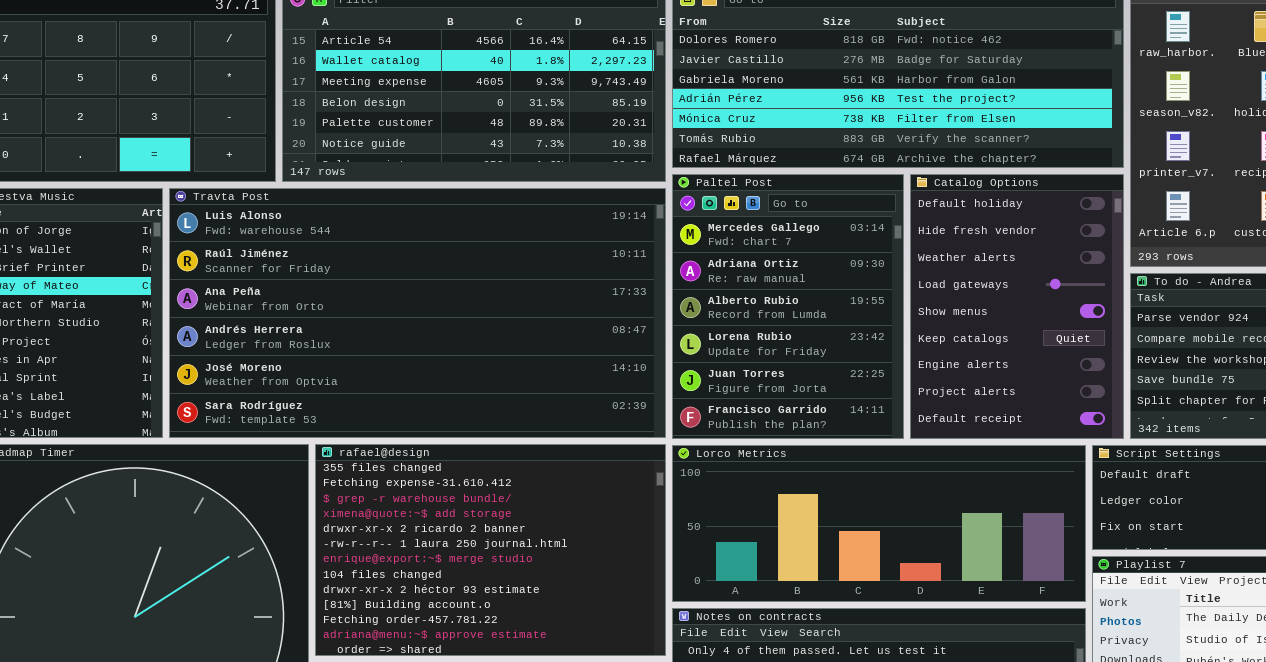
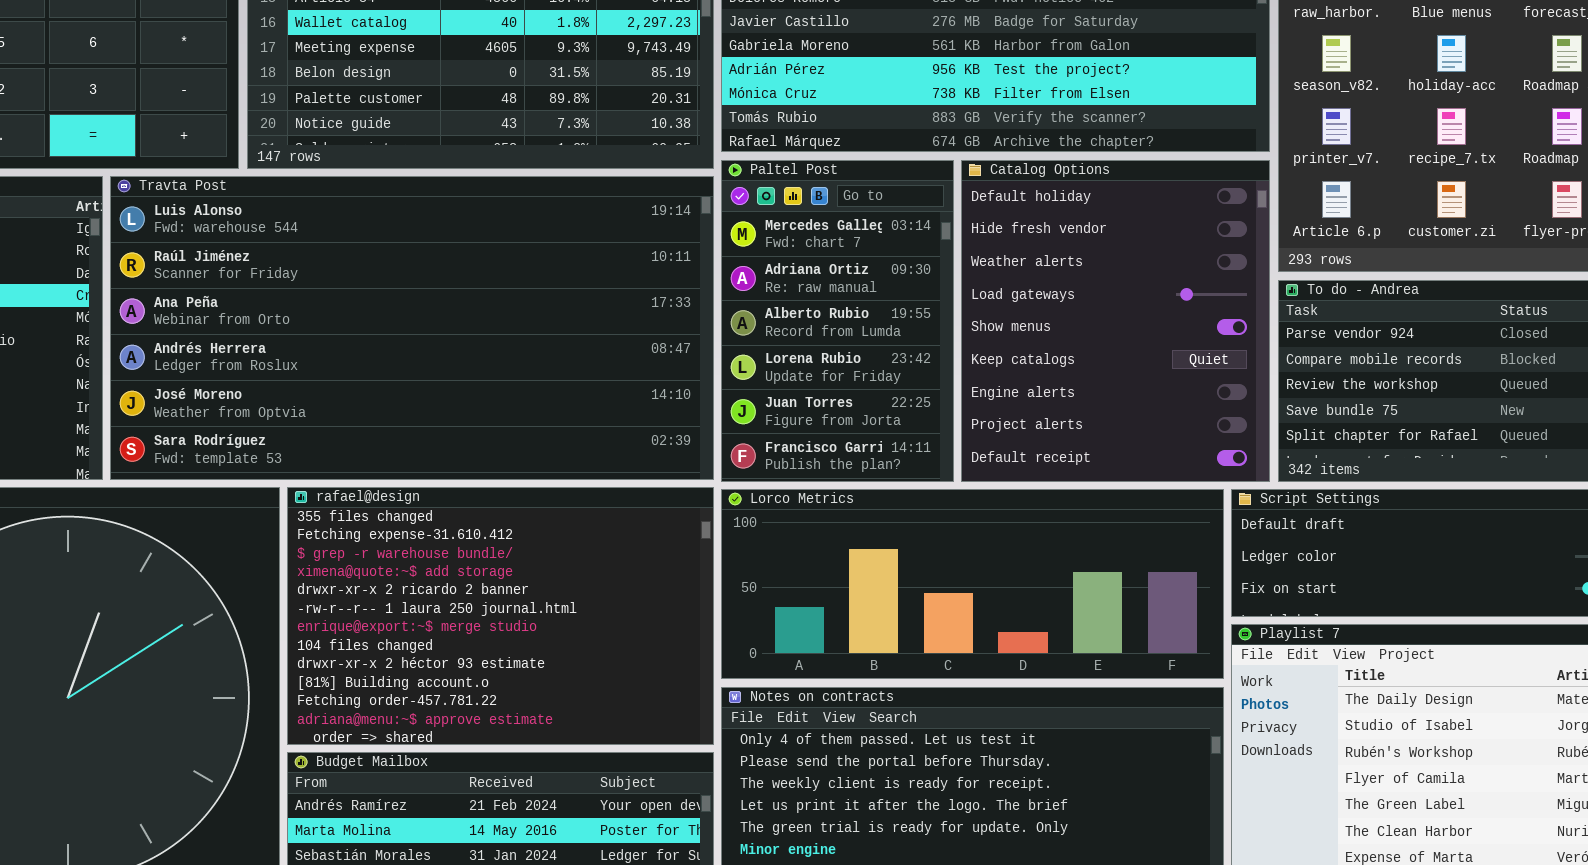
Paltel Post: [672,174,904,439] -> [721,160,954,482], resized
Catalog Options: [910,174,1124,439] -> [961,160,1270,482], resized

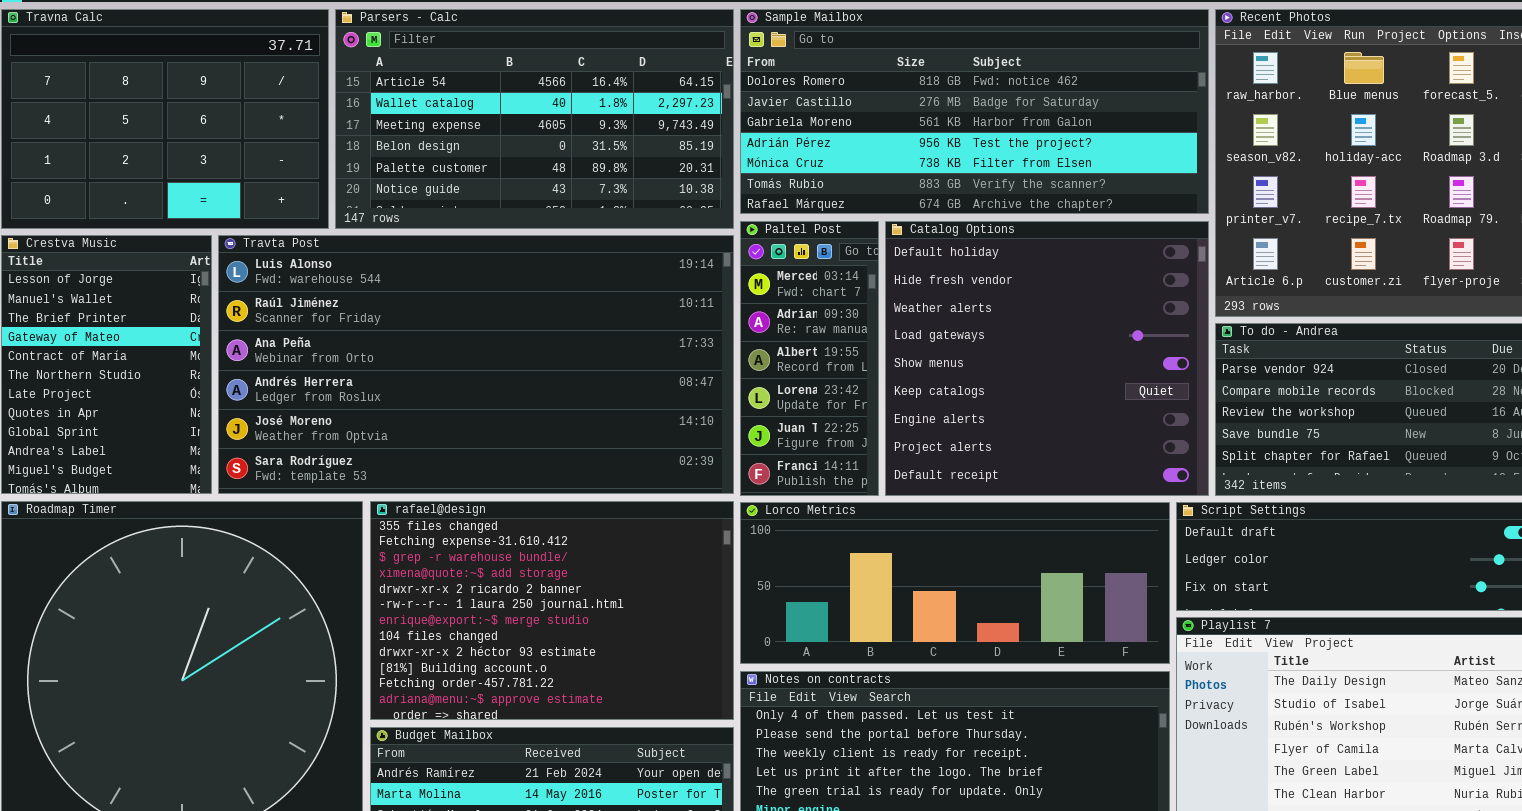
Paltel Post: [721,160,954,482] -> [740,221,879,496], resized
Catalog Options: [961,160,1270,482] -> [885,221,1209,496], resized

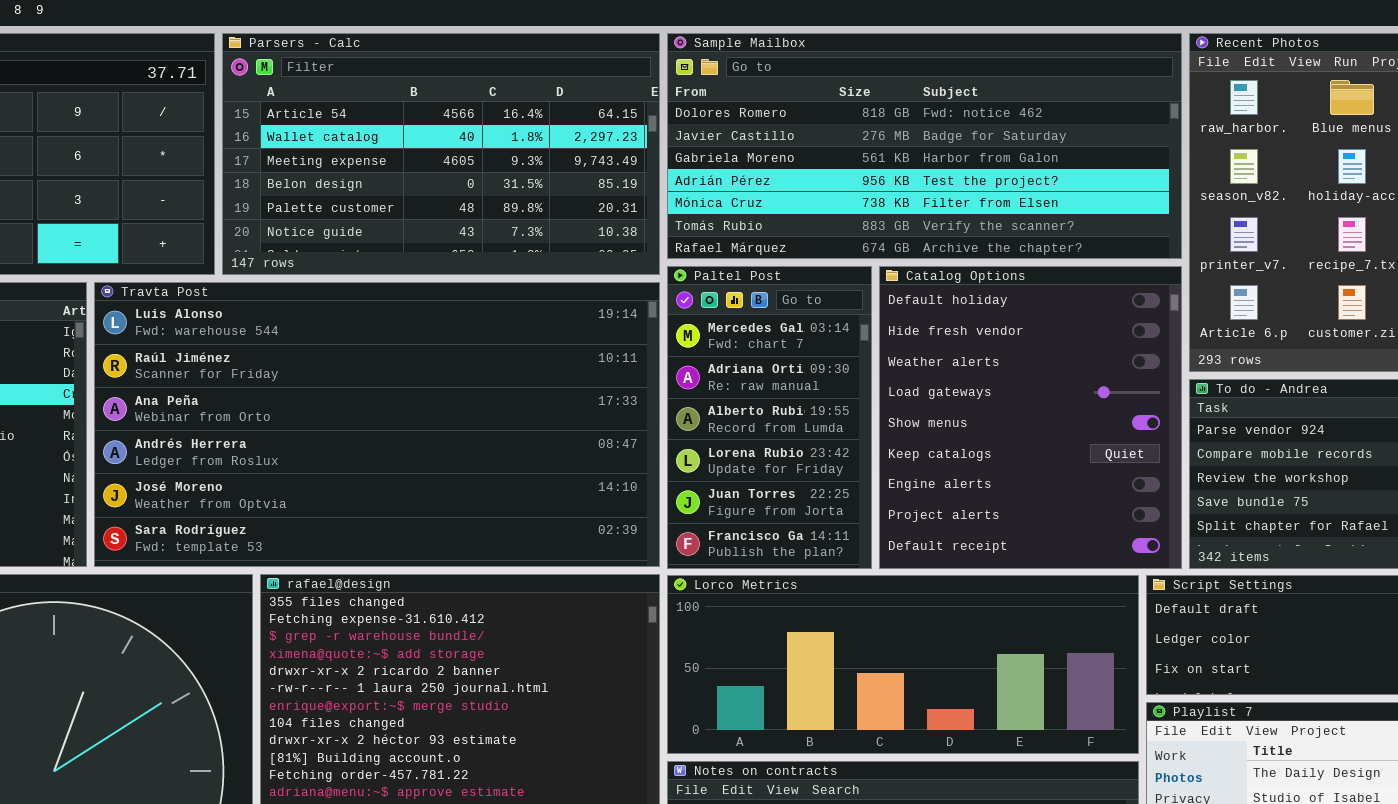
Paltel Post: [740,221,879,496] -> [667,266,872,569], resized
Catalog Options: [885,221,1209,496] -> [879,266,1182,569], resized

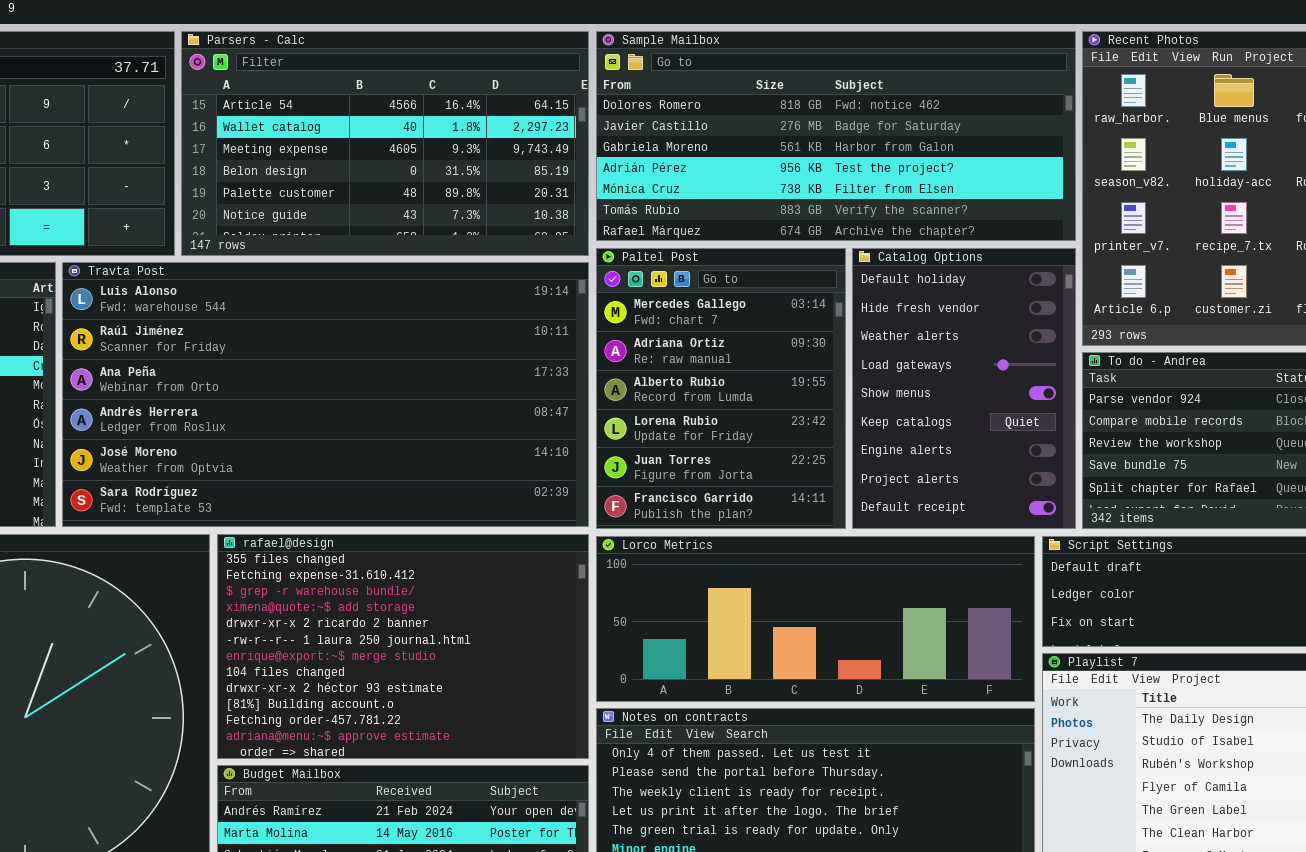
Paltel Post: [667,266,872,569] -> [596,248,846,529], resized
Catalog Options: [879,266,1182,569] -> [852,248,1076,529], resized

